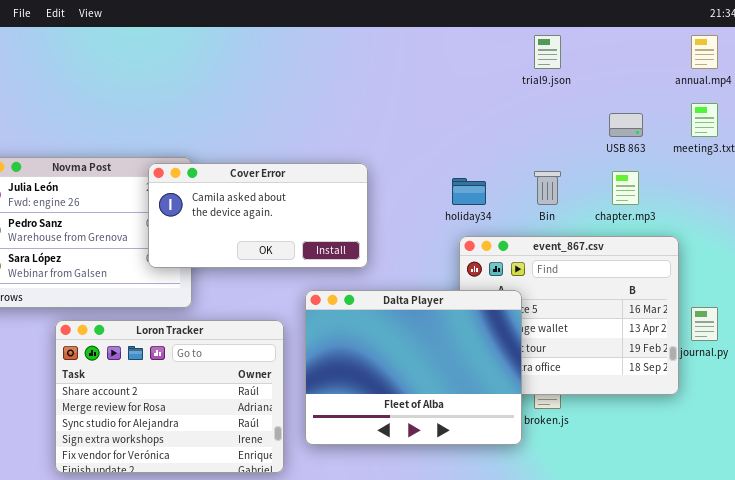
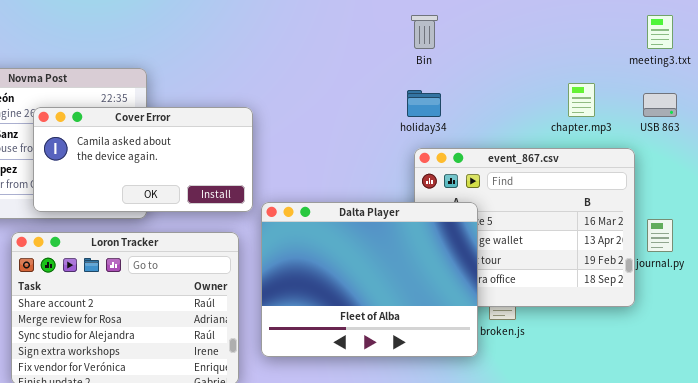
USB 863: [609,113,643,137] -> [643,93,677,117], moved
Cover Error: [148,163,368,268] -> [33,107,253,212], moved
Bin: [534,171,561,205] -> [411,15,438,49], moved

